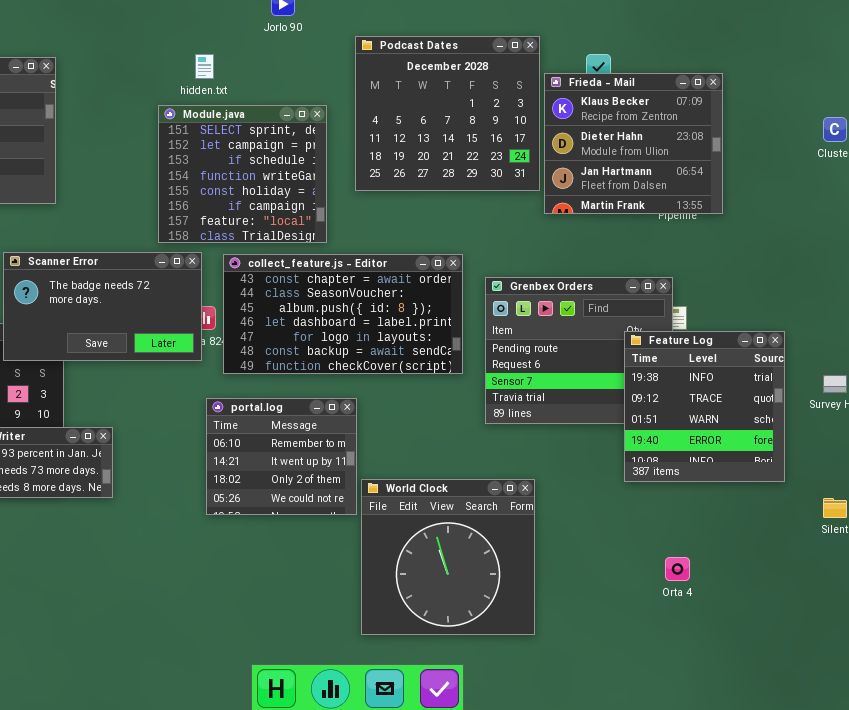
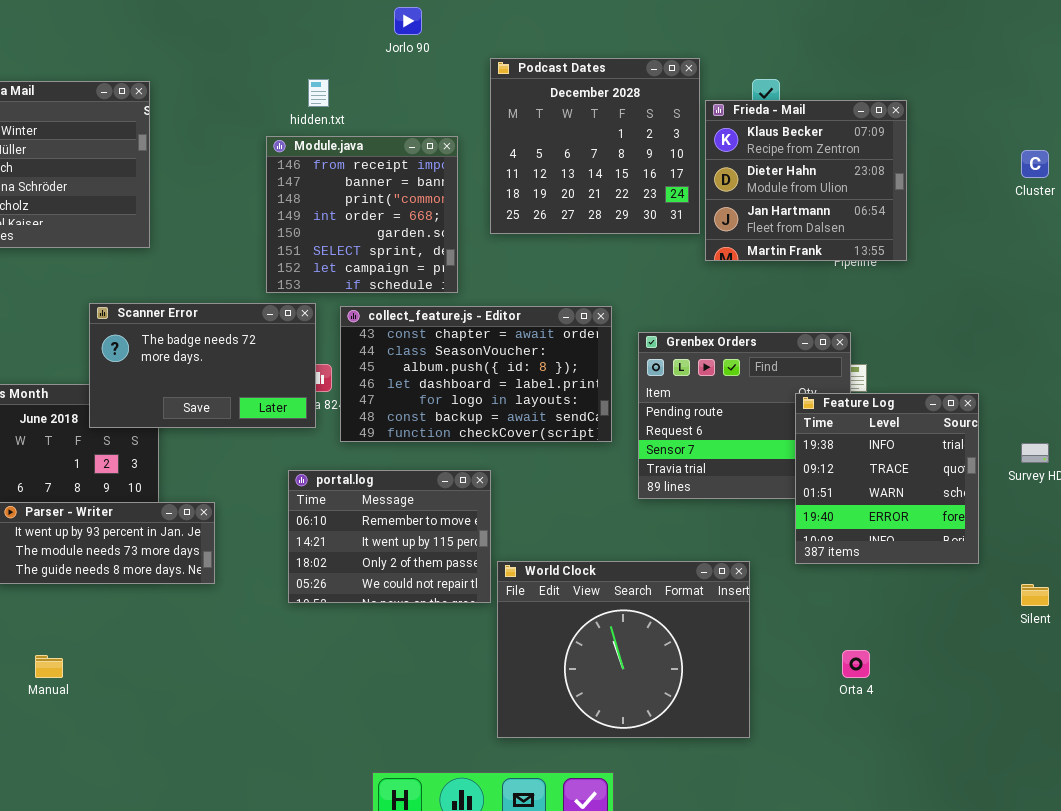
Module.java: [158,105,327,243] -> [266,136,458,293], scrolled up 5 rows
portal.log: [206,398,357,515] -> [288,470,491,603], resized
World Clock: [361,479,535,635] -> [497,561,750,738], resized

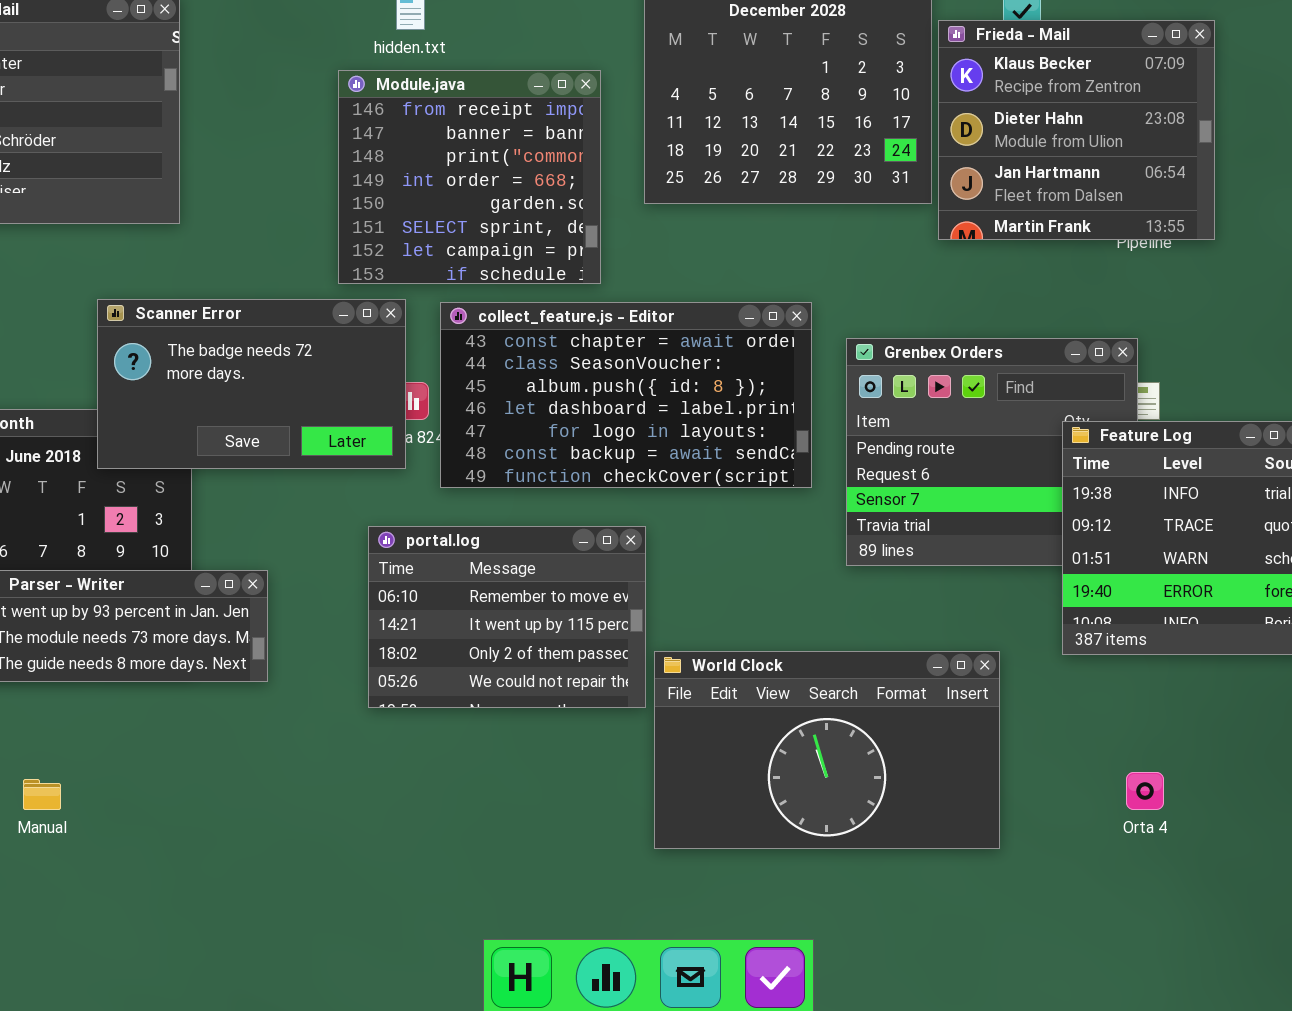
World Clock: [497,561,750,738] -> [654,651,1000,849], resized

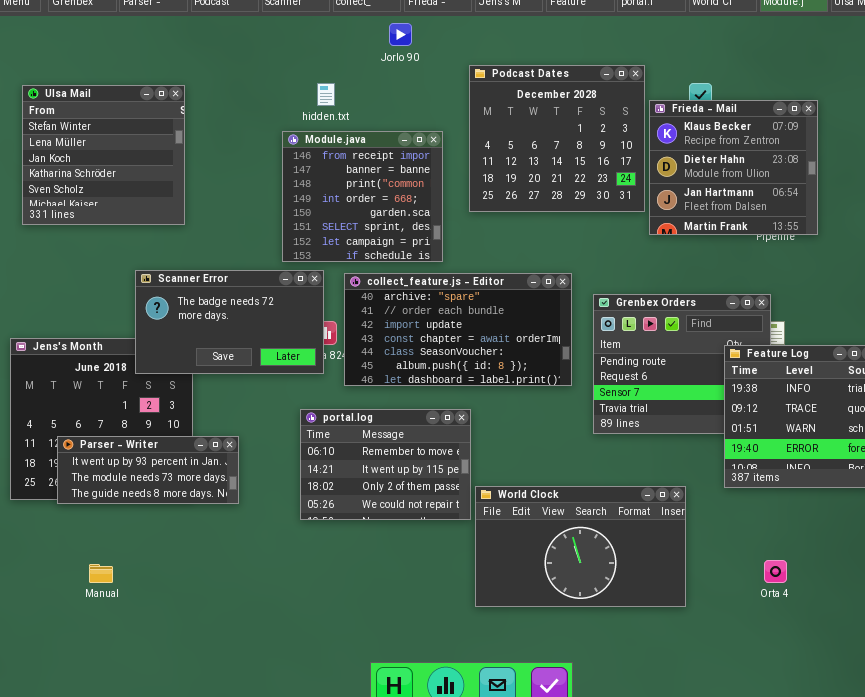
collect_feature.js - Editor: [440,302,812,488] -> [344,273,572,386], scrolled up 3 rows

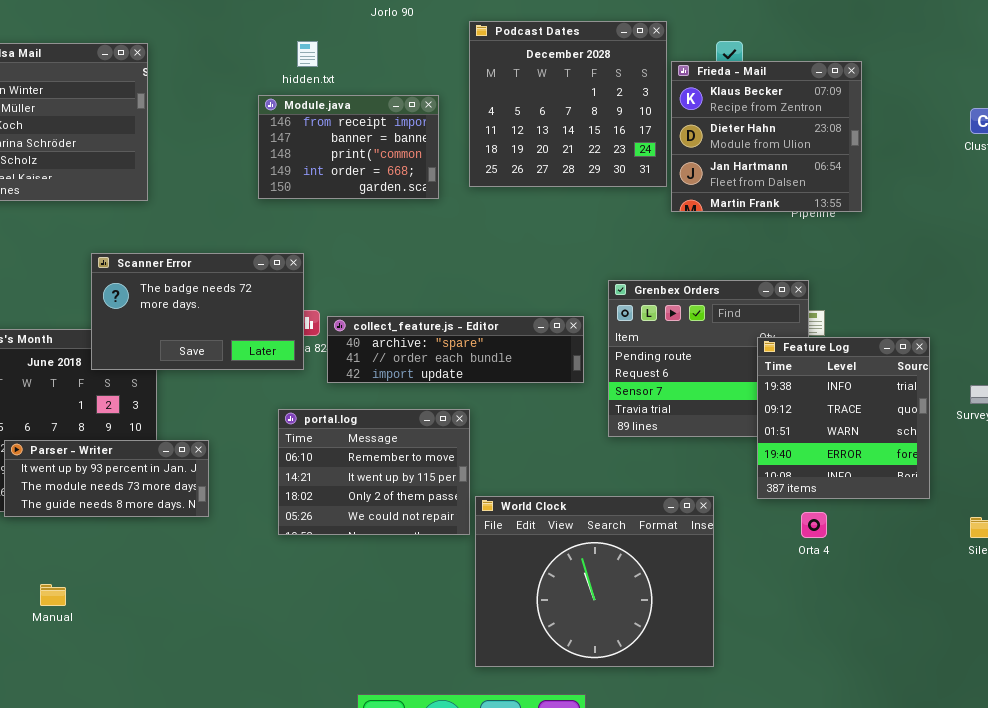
Module.java: [282,131,443,262] -> [258,95,439,199], resized
collect_feature.js - Editor: [344,273,572,386] -> [327,316,584,383], resized
World Clock: [475,486,686,607] -> [475,496,714,667], resized
Orta 4: [764,560,787,583] -> [801,512,827,538], moved

